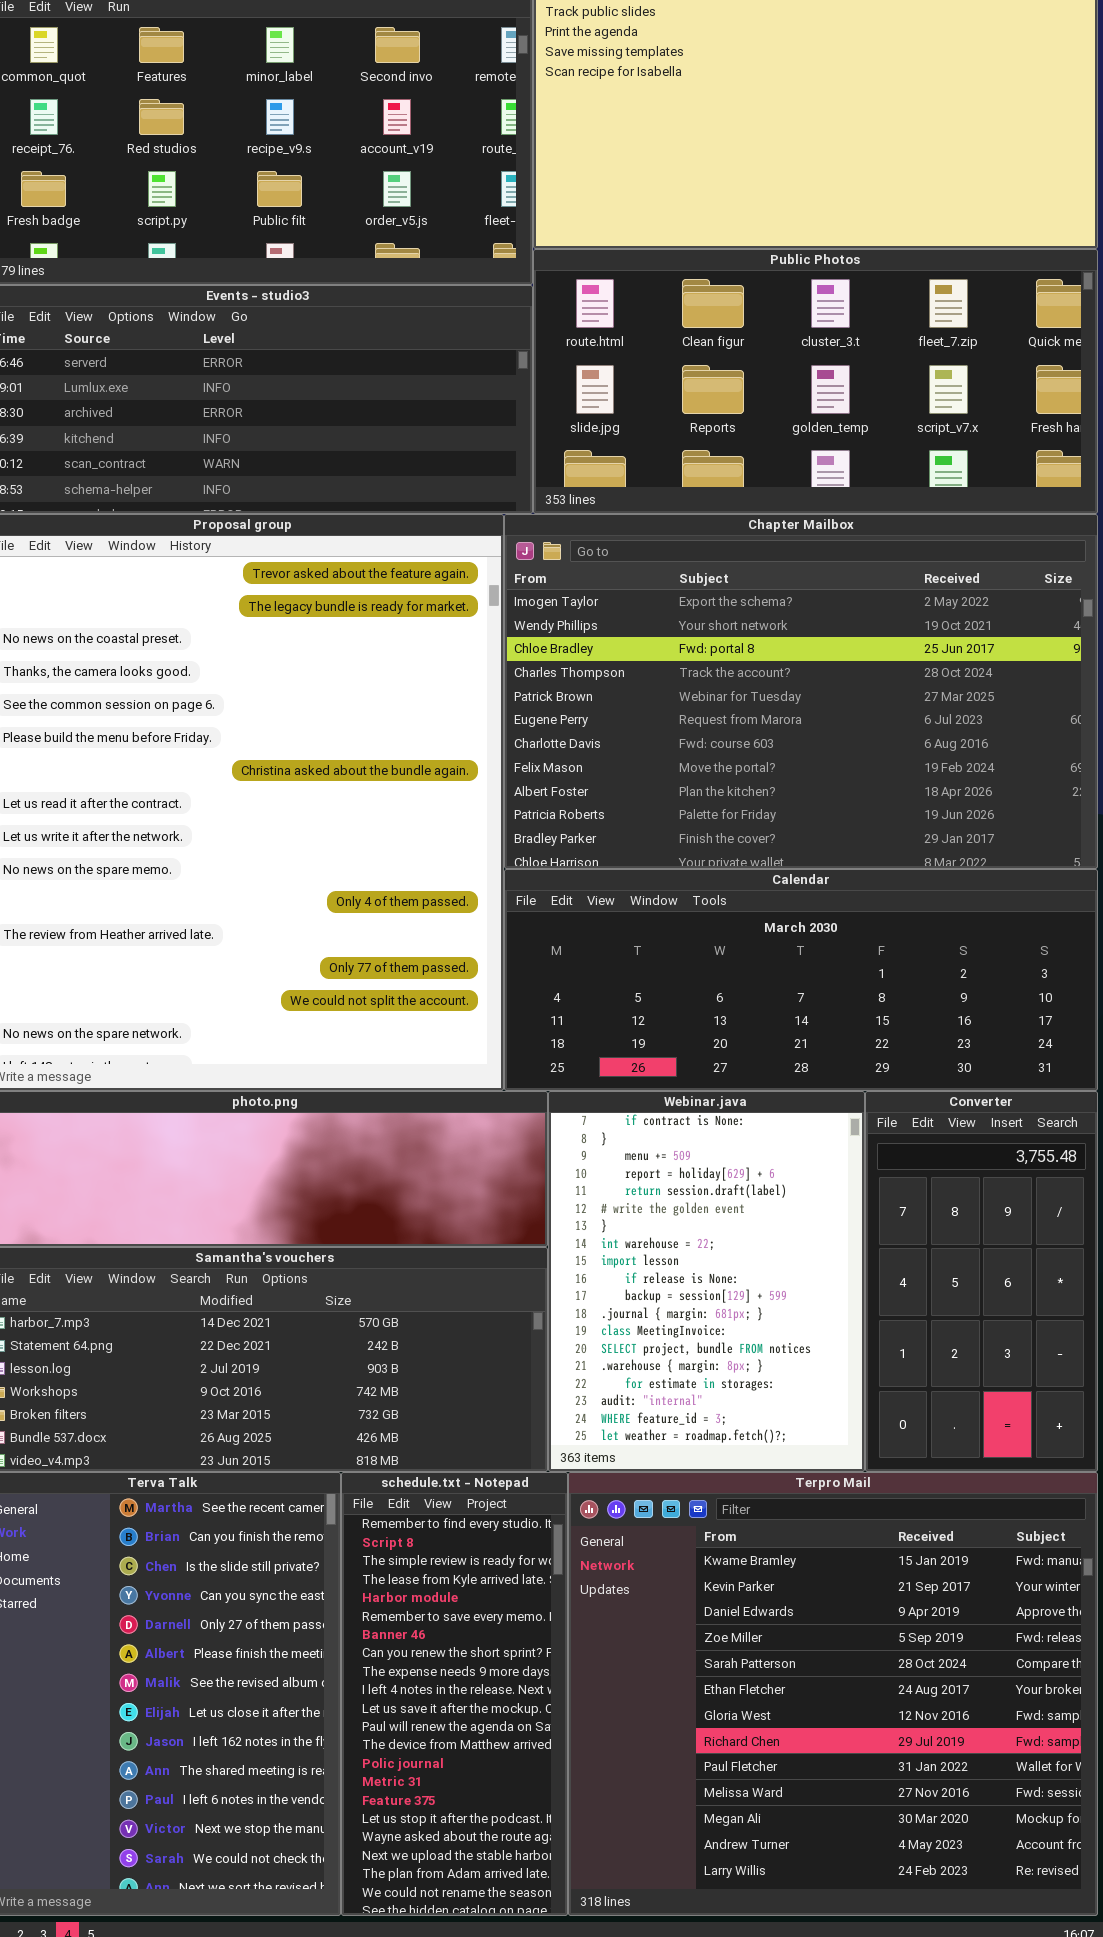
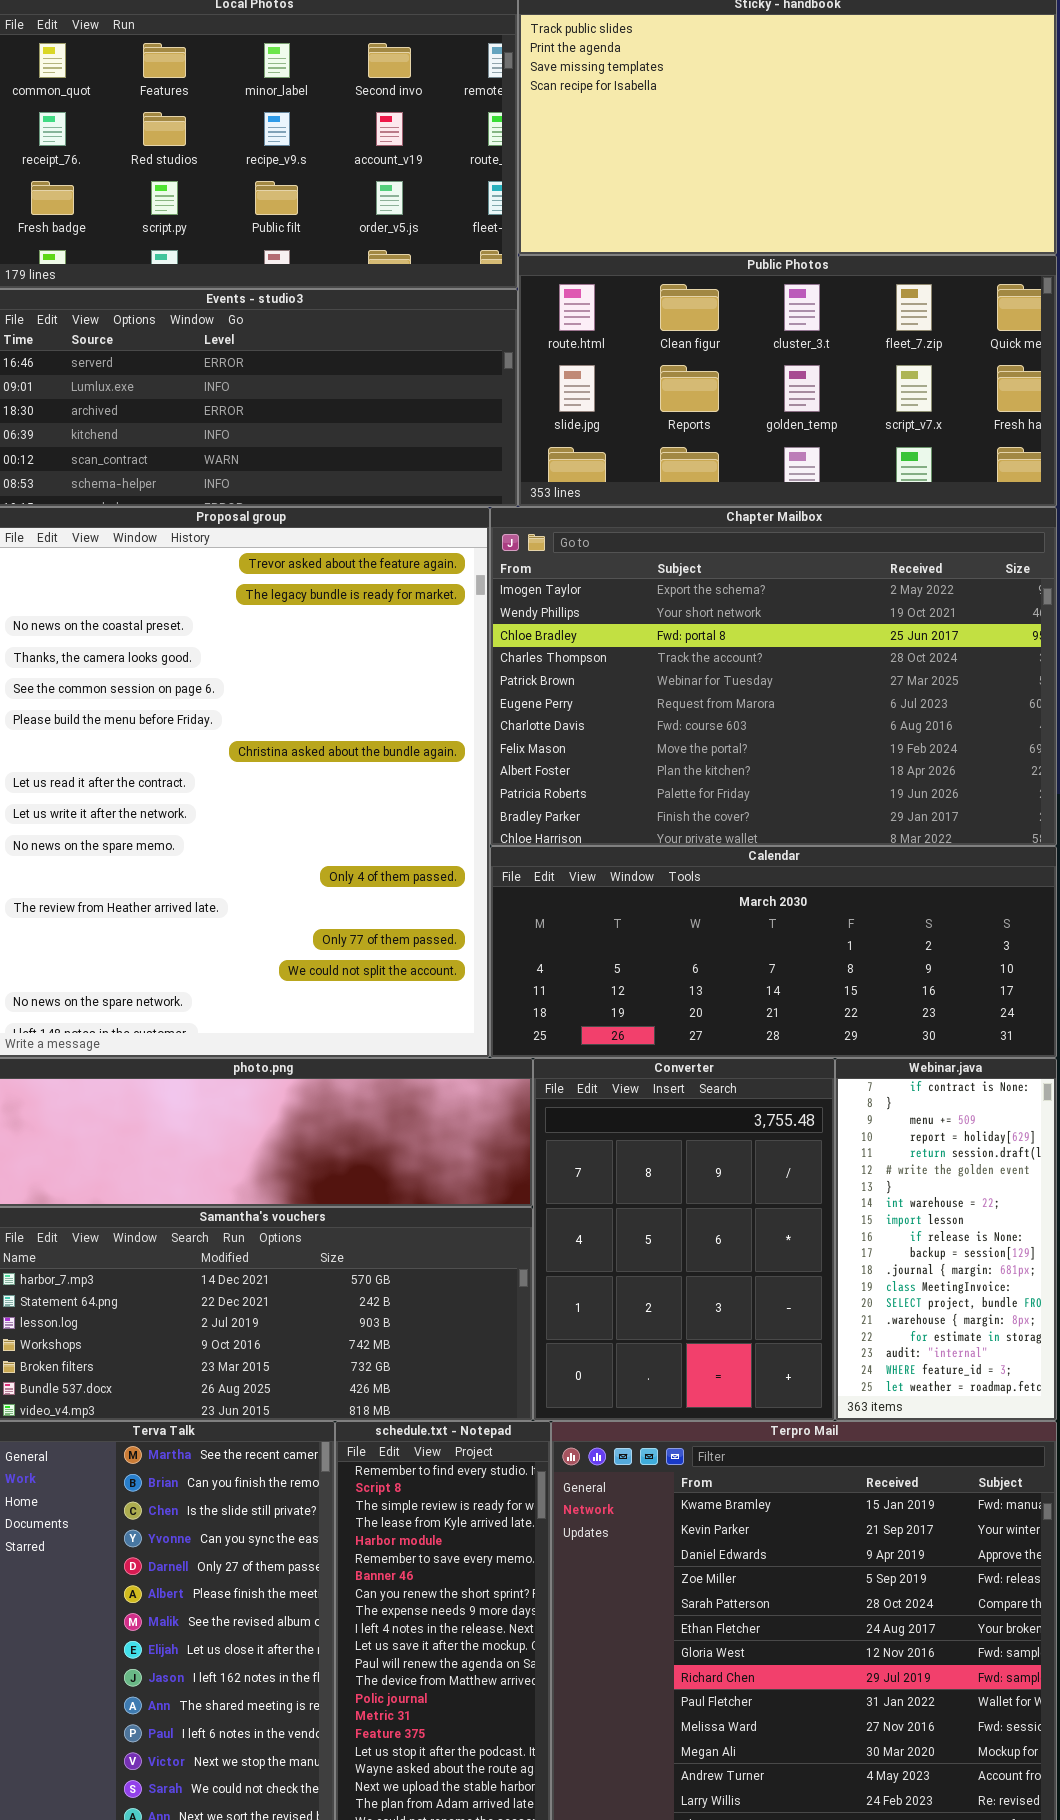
Webinar.java: [548,1091,865,1472] -> [835,1058,1057,1421], moved, resized
Converter: [865,1091,1098,1472] -> [533,1058,835,1421], moved, resized

